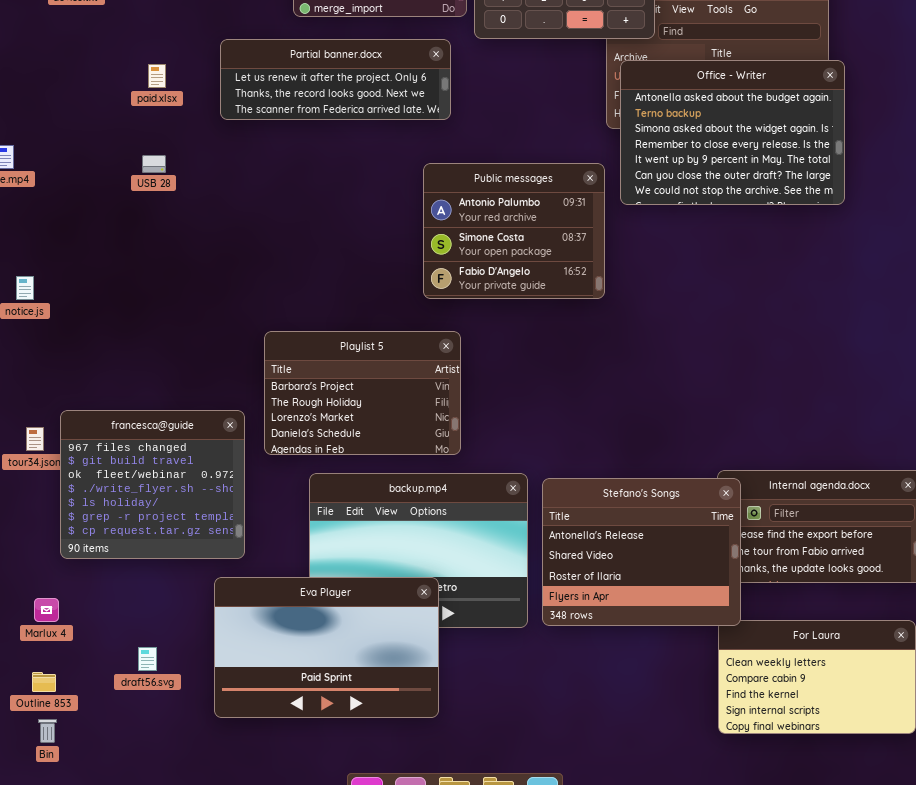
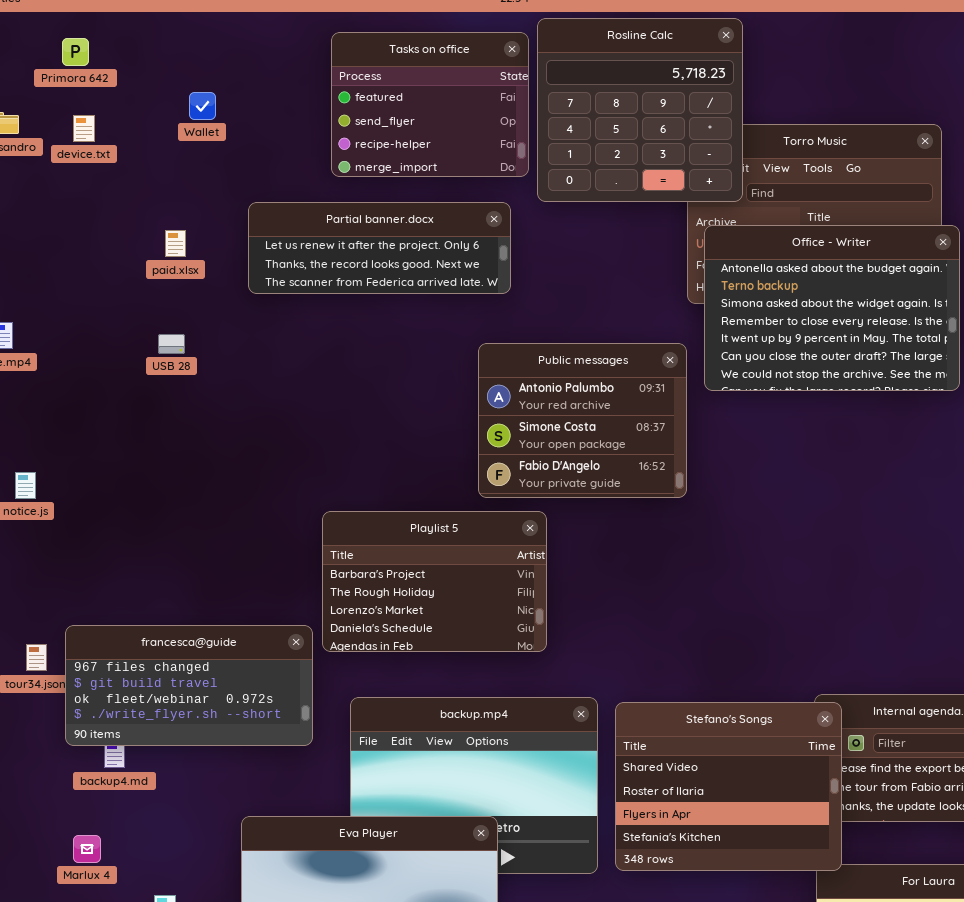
Playlist 5: [264,331,461,455] -> [322,511,547,652], moved
francesca@guide: [60,410,245,559] -> [65,625,313,746], resized
Stefano's Songs: [542,478,741,626] -> [615,702,842,871], scrolled down 1 row
Marlux 4: [34,598,59,622] -> [73,835,101,863], moved

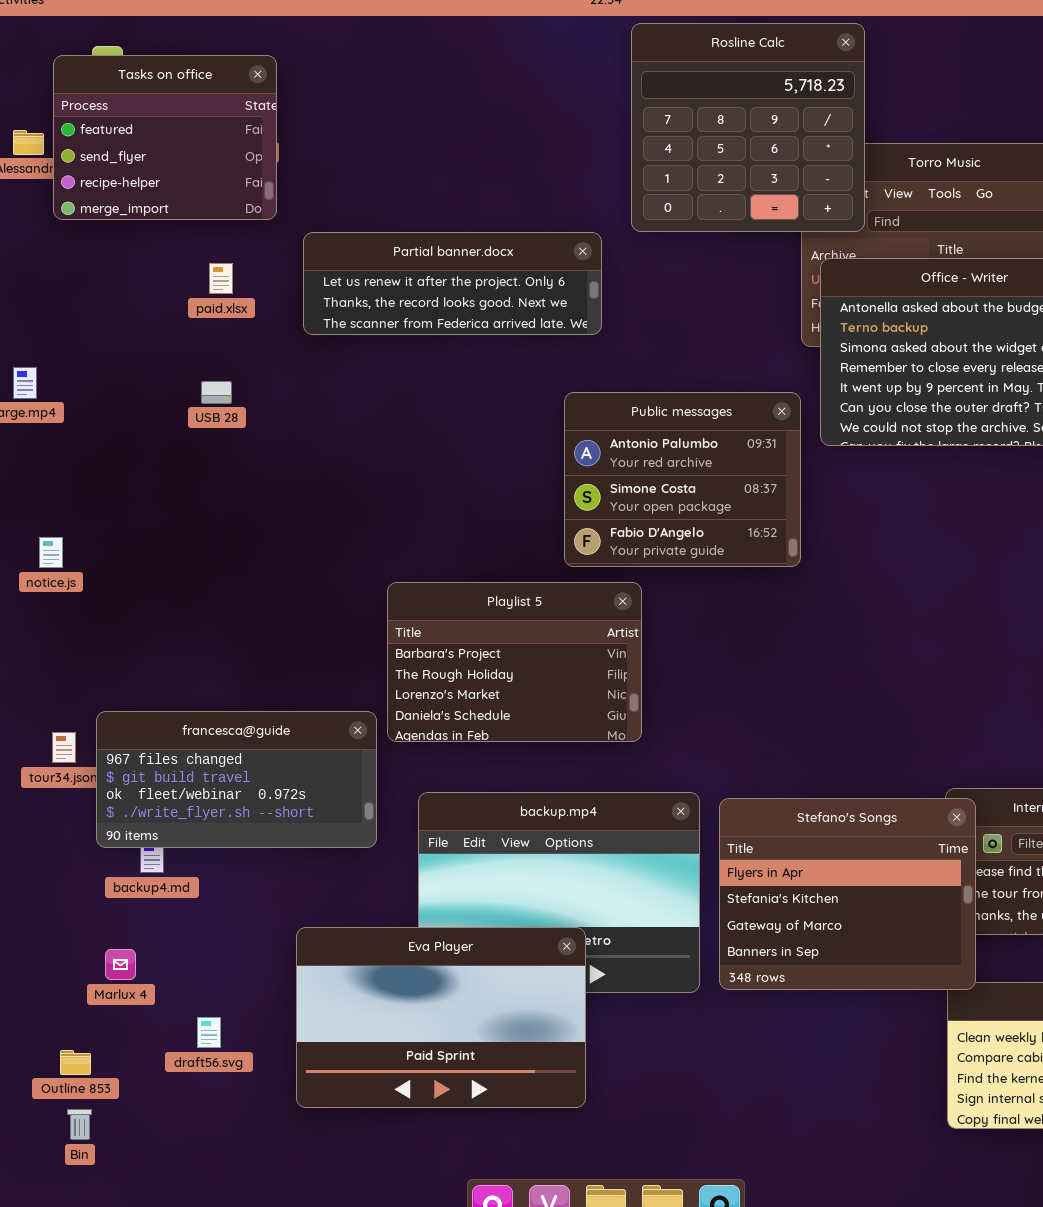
Tasks on office: [331,32,529,177] -> [53,55,277,220], moved
Stefano's Songs: [615,702,842,871] -> [719,798,976,990], scrolled down 2 rows

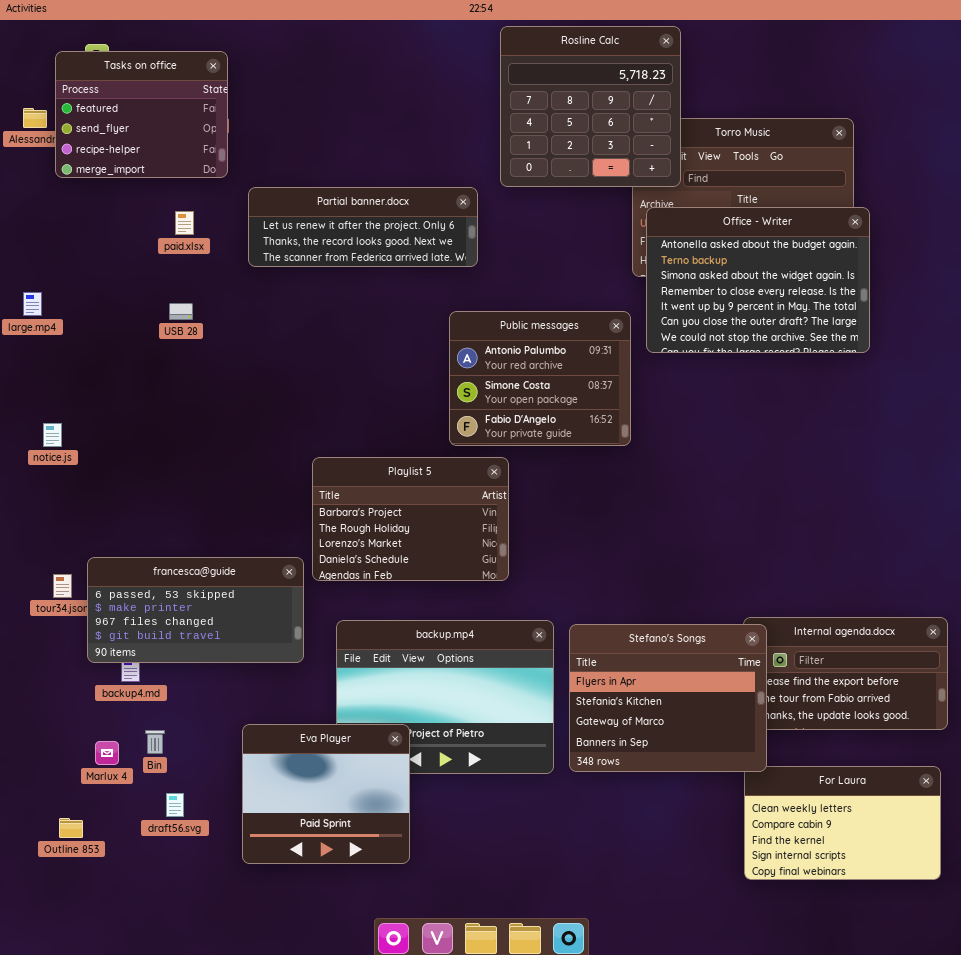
francesca@guide: [96,711,377,848] -> [87,557,304,663], scrolled up 2 rows
Eva Player: [296,927,586,1108] -> [242,724,410,864], resized
Bin: [67,1109,92,1140] -> [145,730,165,754], moved

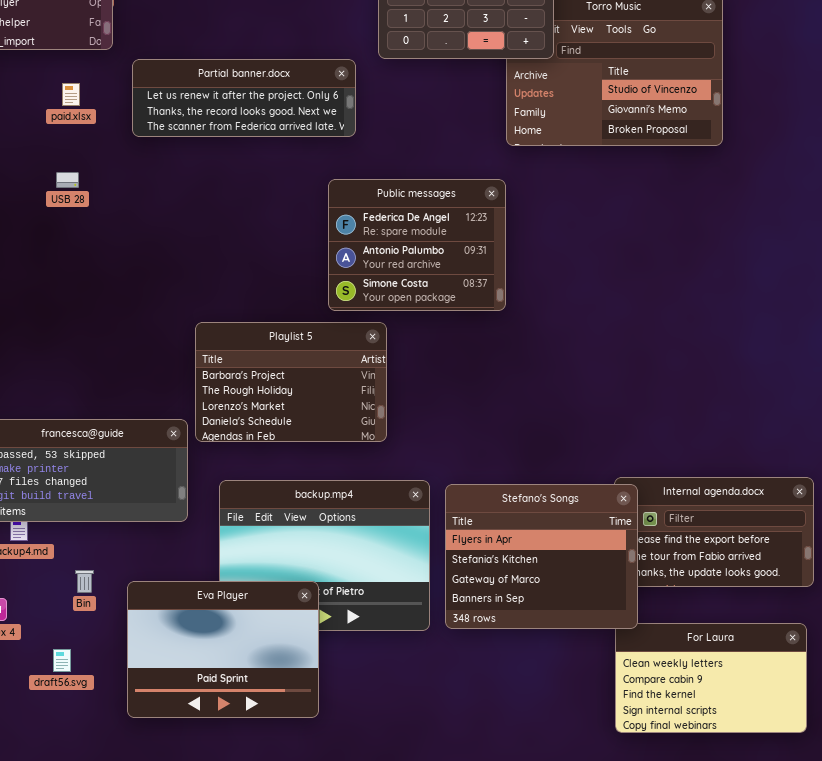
Office - Writer: [646,207,870,353] -> none, closed
Public messages: [449,311,631,446] -> [328,179,506,311], scrolled up 1 row
Eva Player: [242,724,410,864] -> [127,581,319,718], resized
Bin: [145,730,165,754] -> [75,570,94,593], moved

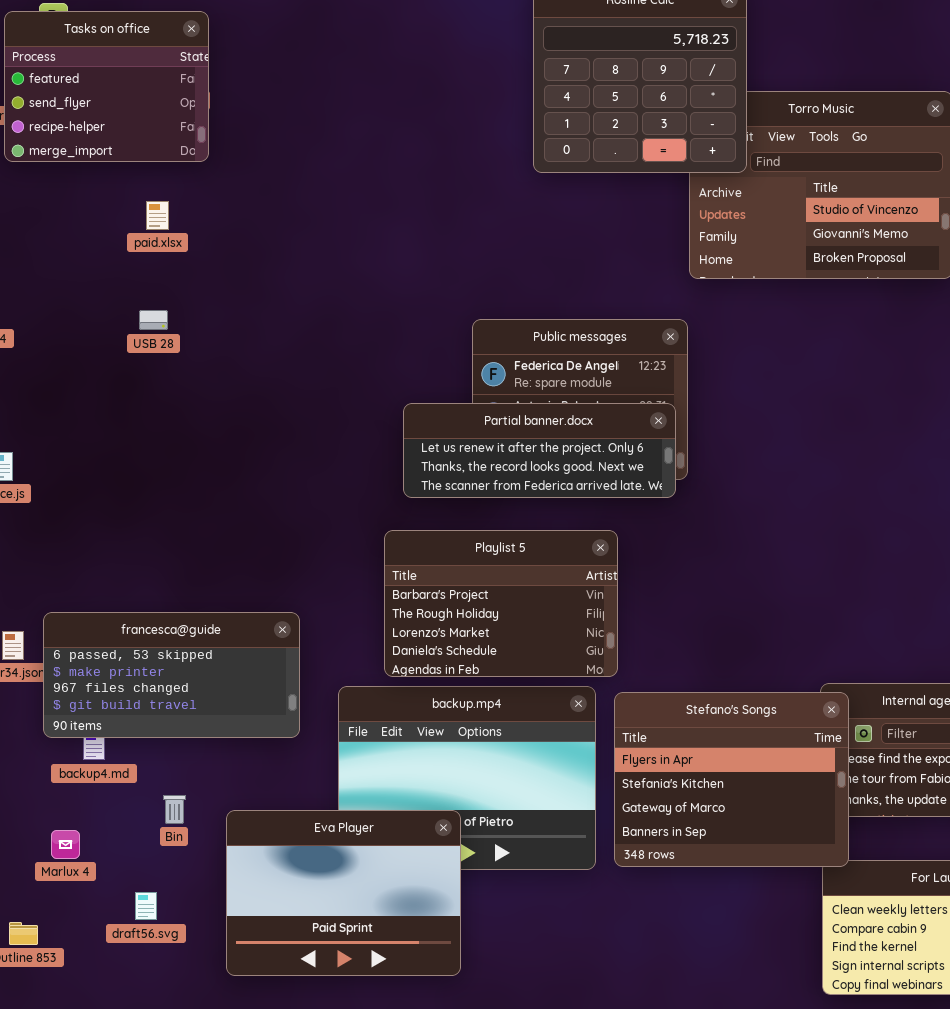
Partial banner.docx: [132,59,356,137] -> [403,403,676,498], moved
Playlist 5: [195,322,387,442] -> [384,530,618,677], moved

